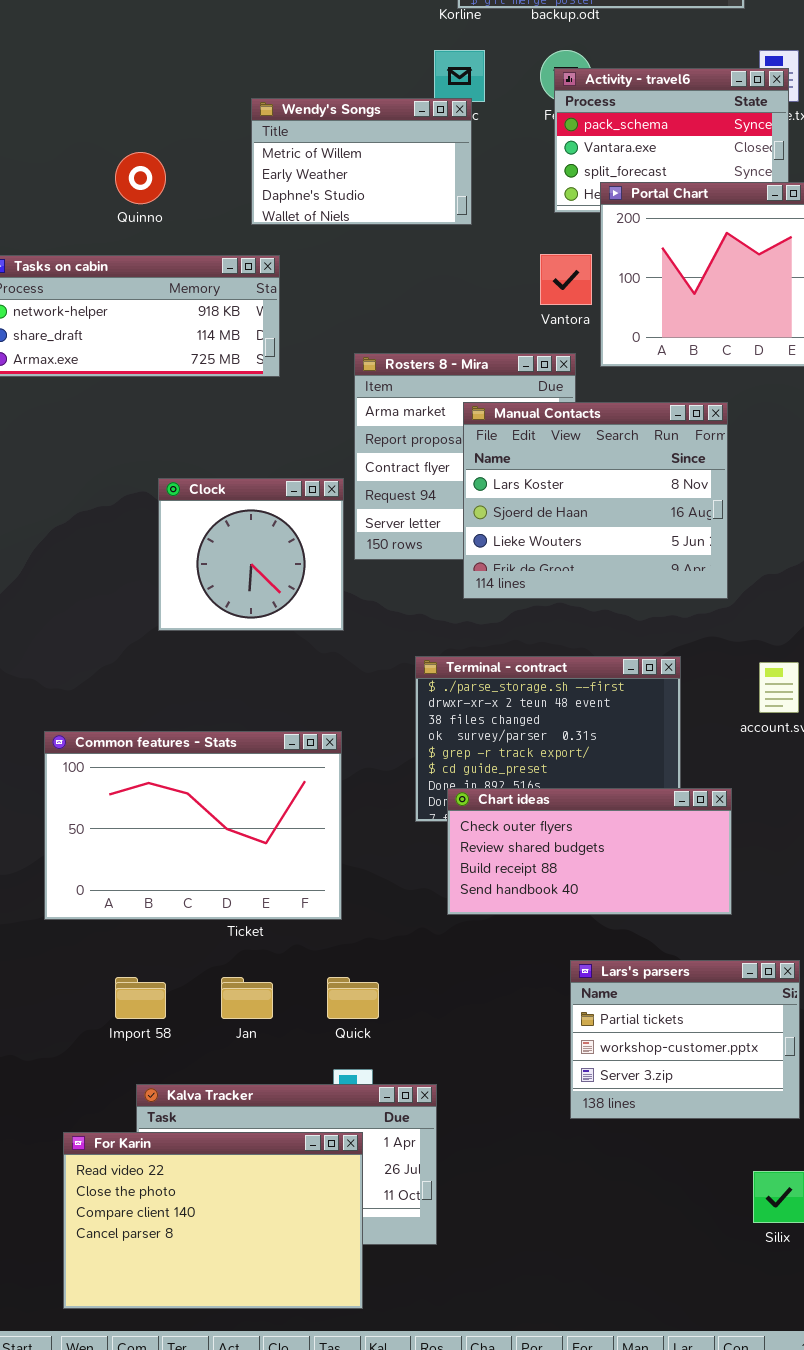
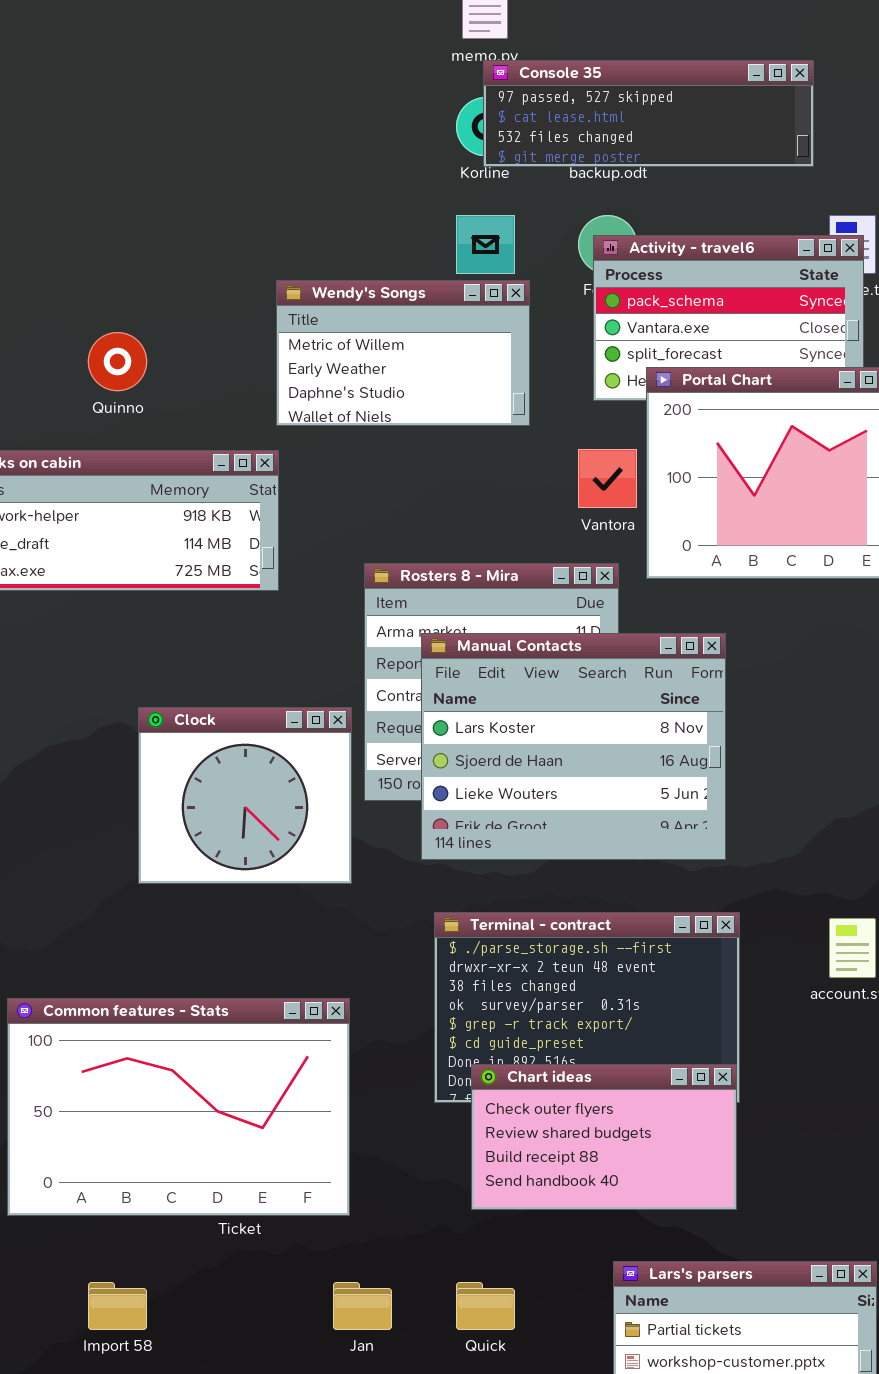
Wendy's Songs: [251,98,472,225] -> [276,280,530,426], moved
Manual Contacts: [463,402,728,599] -> [421,633,726,860], moved
Chart ideas: [447,788,732,915] -> [471,1064,737,1210], resized
Jan: [221,977,273,1019] -> [333,1282,392,1330], moved
Quick: [327,977,379,1019] -> [456,1282,515,1330], moved

